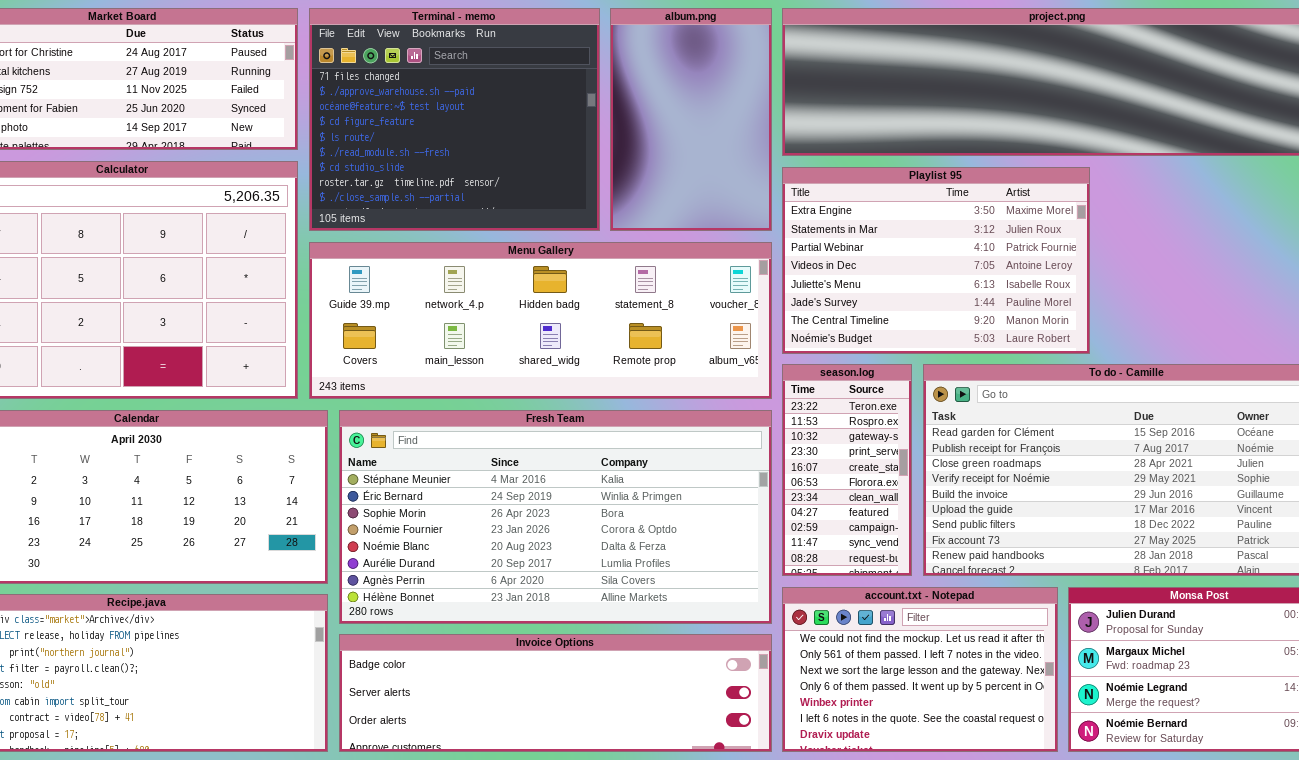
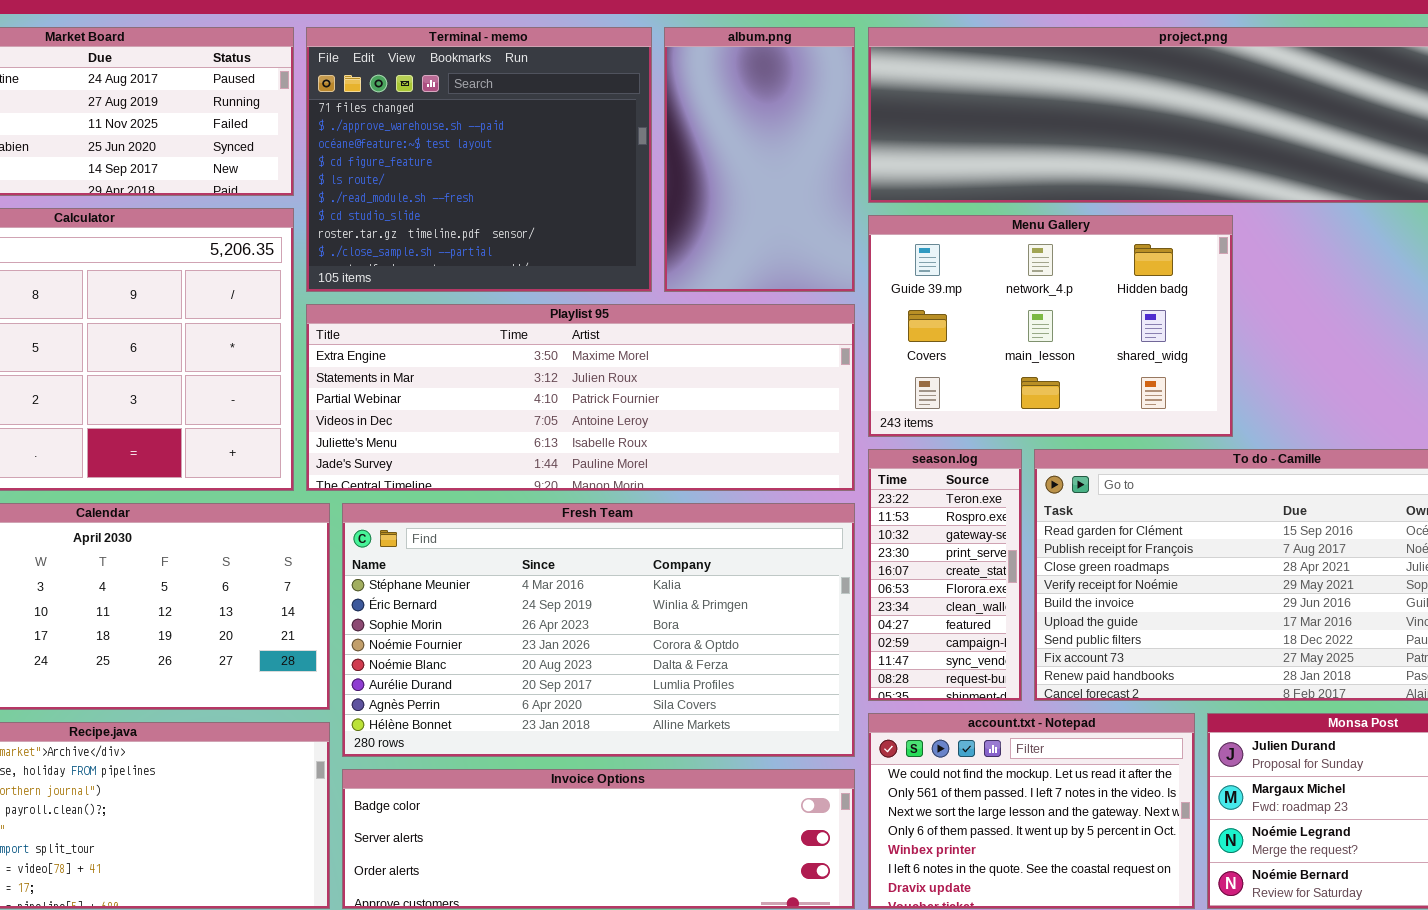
Playlist 95: [782,167,1090,354] -> [306,304,855,491], moved, resized
Menu Gallery: [309,242,772,399] -> [868,215,1233,437], moved, resized

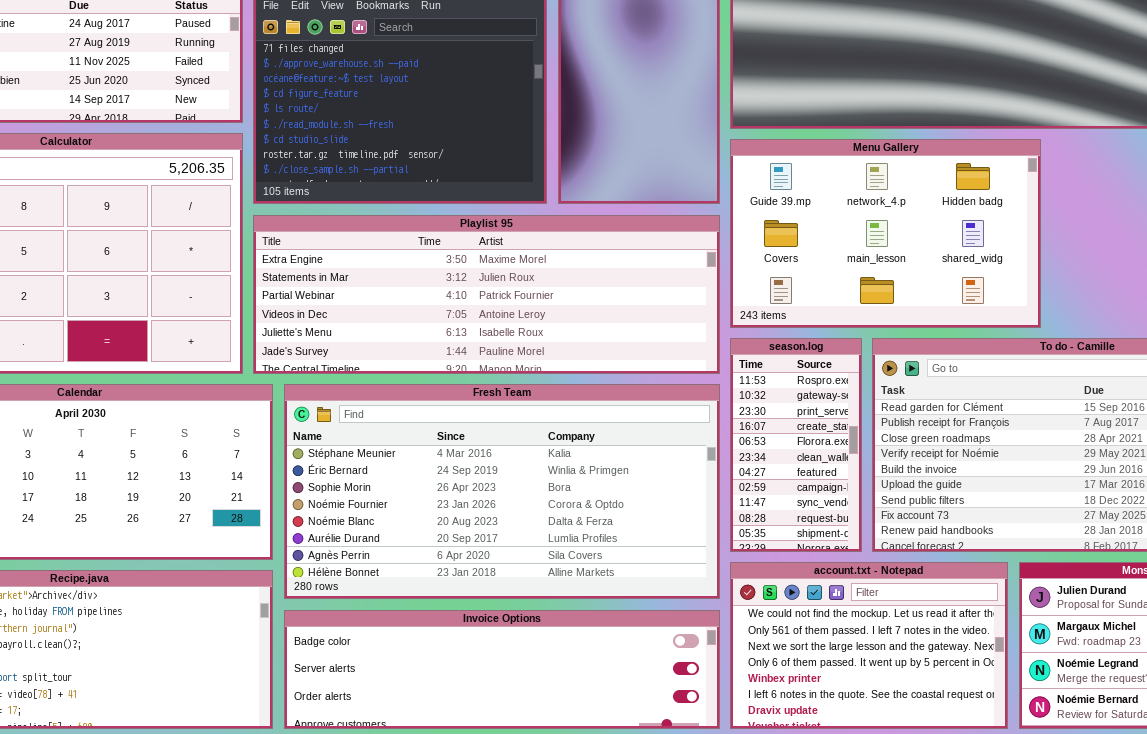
season.log: [868,449,1022,701] -> [730,338,862,552], scrolled down 1 row

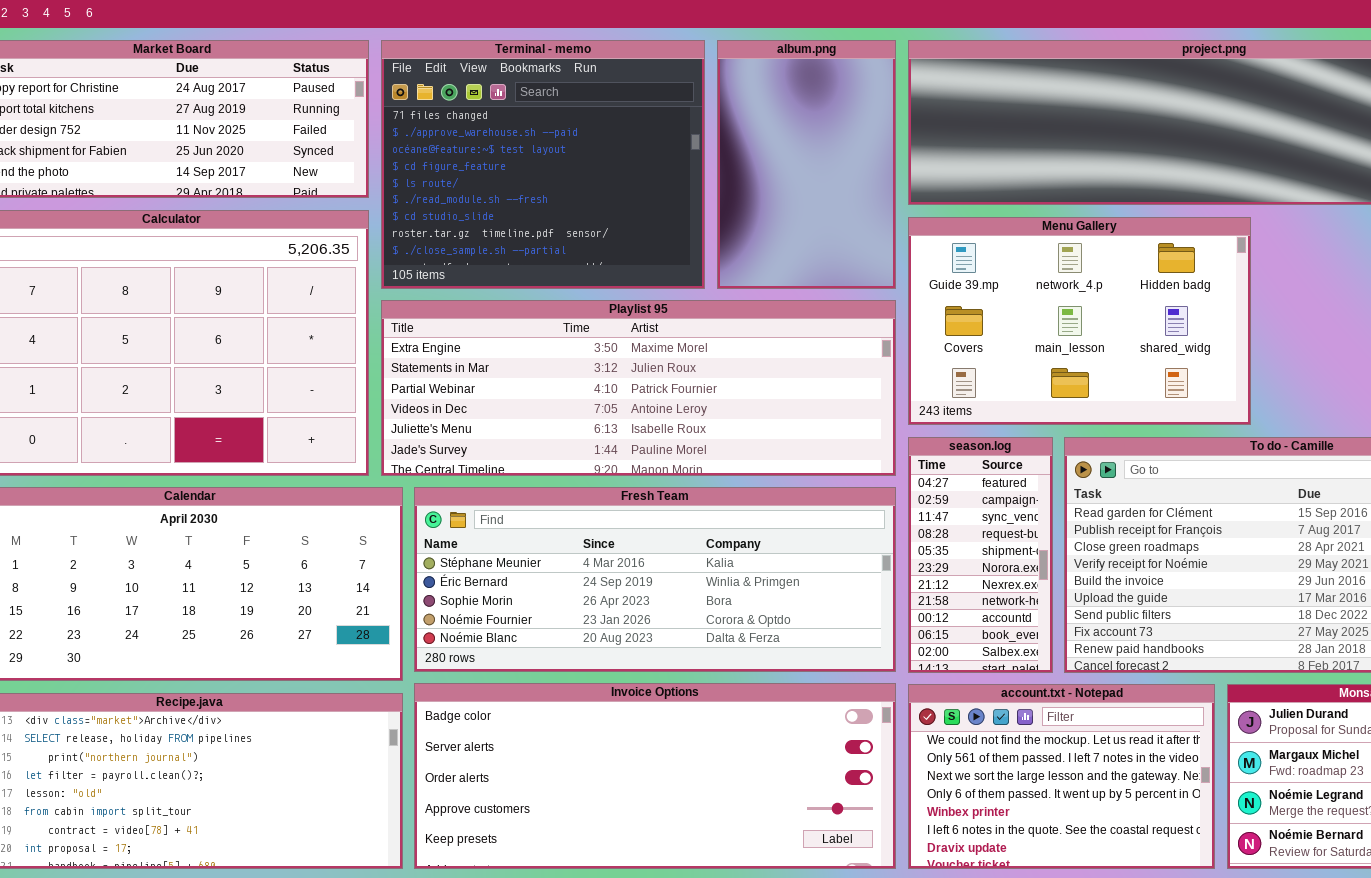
season.log: [730,338,862,552] -> [908,437,1053,673], scrolled down 6 rows
Fresh Team: [284,384,720,599] -> [414,487,896,672], resized
Invoice Options: [284,610,720,729] -> [414,683,896,869], resized

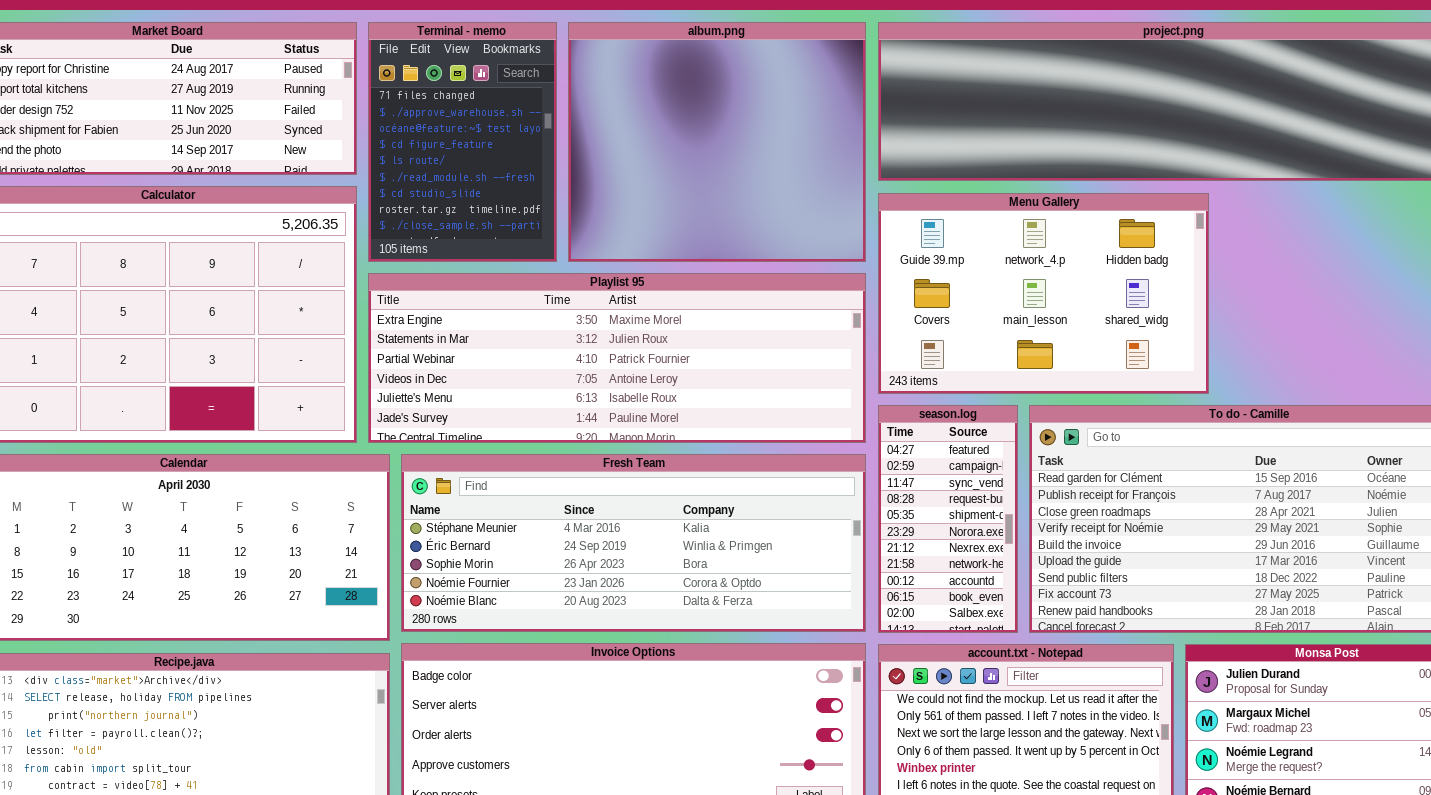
Terminal - memo: [381,40,705,289] -> [368,22,557,262], resized
album.png: [717,40,896,289] -> [568,22,866,262], resized

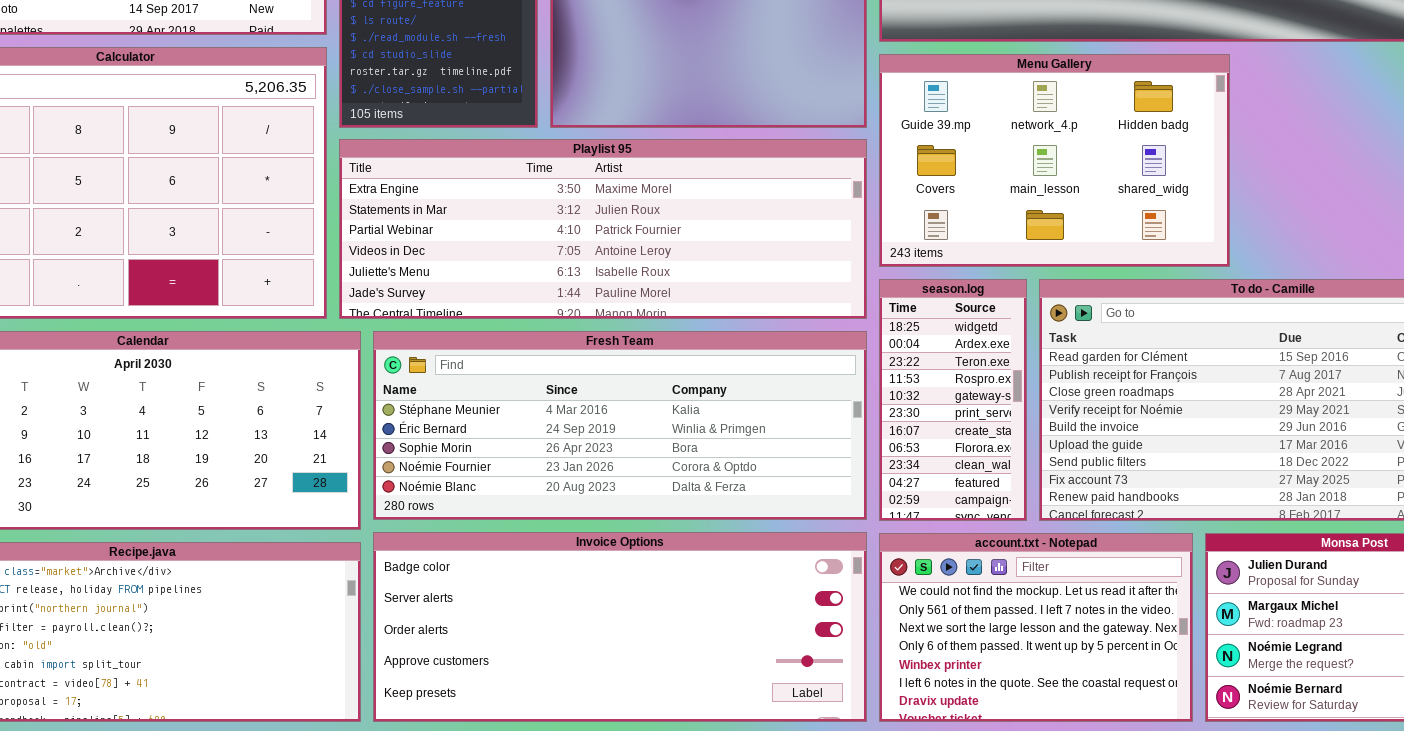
season.log: [878,405,1018,633] -> [879,279,1027,521], scrolled up 9 rows

